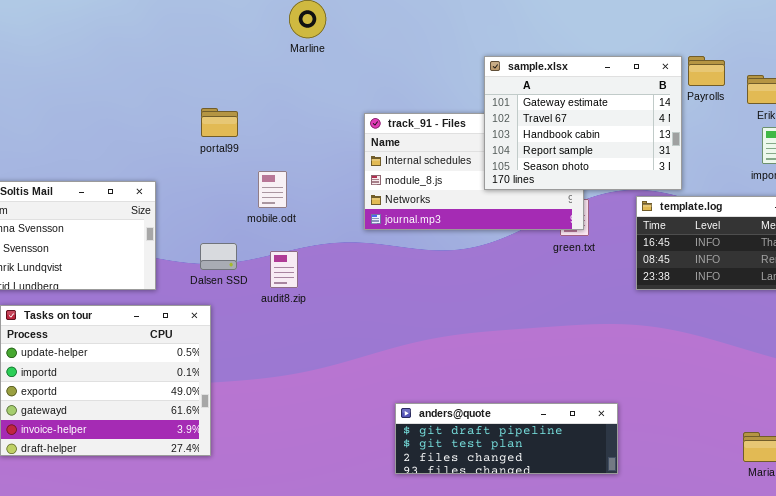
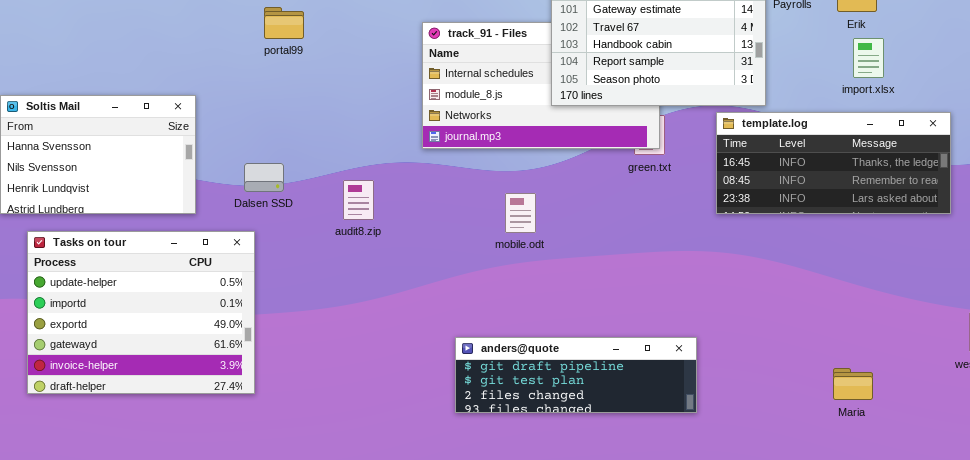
portal99: [201,108,238,137] -> [264,7,304,39], moved
mobile.odt: [258,171,287,208] -> [505,193,536,233], moved
audit8.zip: [270,251,298,288] -> [343,180,374,220], moved

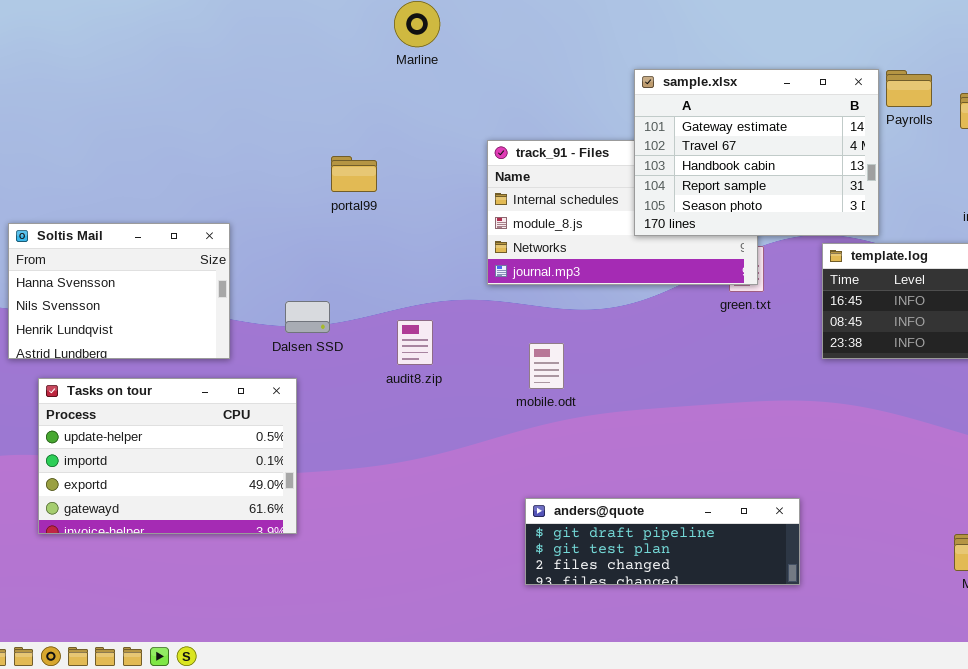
portal99: [264,7,304,39] -> [331,156,377,192], moved
mobile.odt: [505,193,536,233] -> [529,343,564,389], moved
Tasks on tour: [27,231,255,394] -> [38,378,297,534], resized

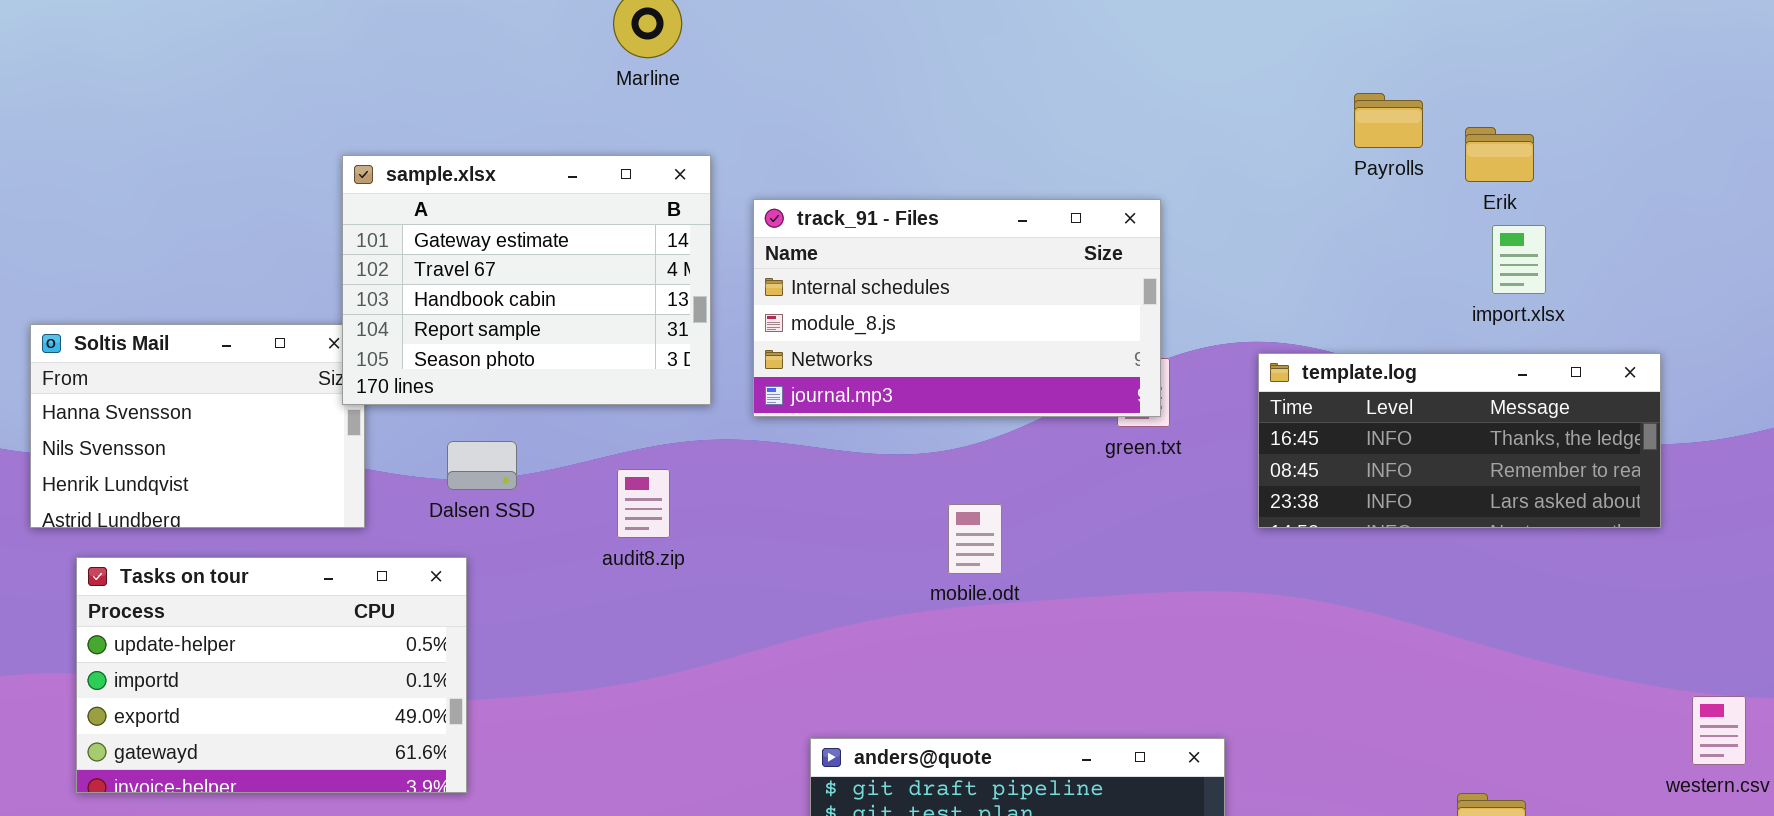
sample.xlsx: [634,69,879,236] -> [342,155,711,405], moved
mobile.odt: [529,343,564,389] -> [948,504,1002,574], moved

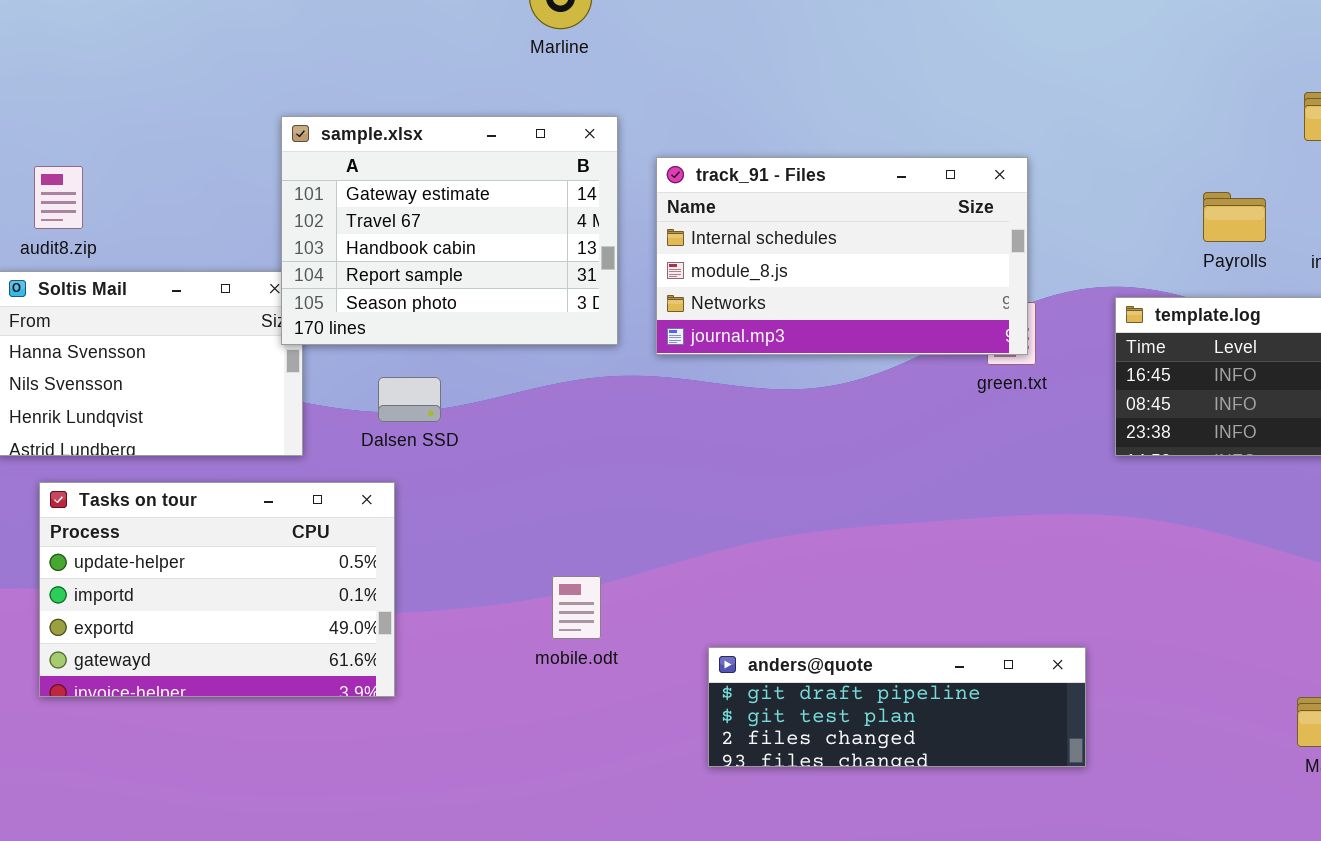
Payrolls: [1354,93,1423,148] -> [1203,192,1266,242], moved
audit8.zip: [617,469,670,538] -> [34,166,83,229], moved
mobile.odt: [948,504,1002,574] -> [552,576,601,639], moved

